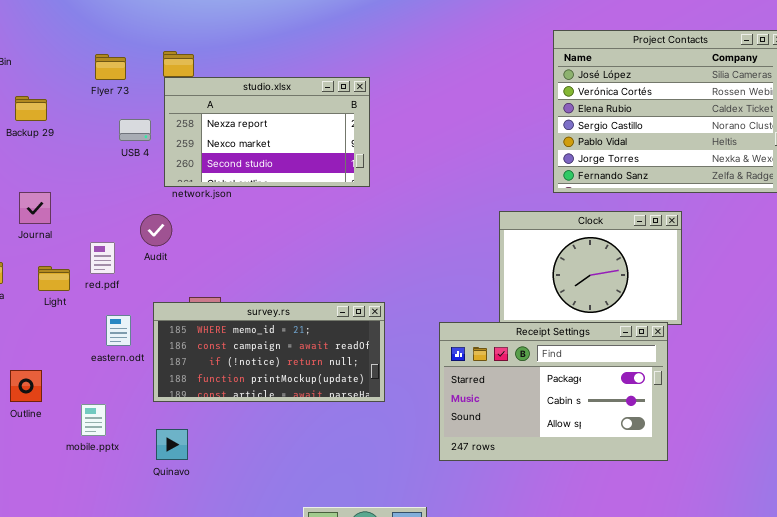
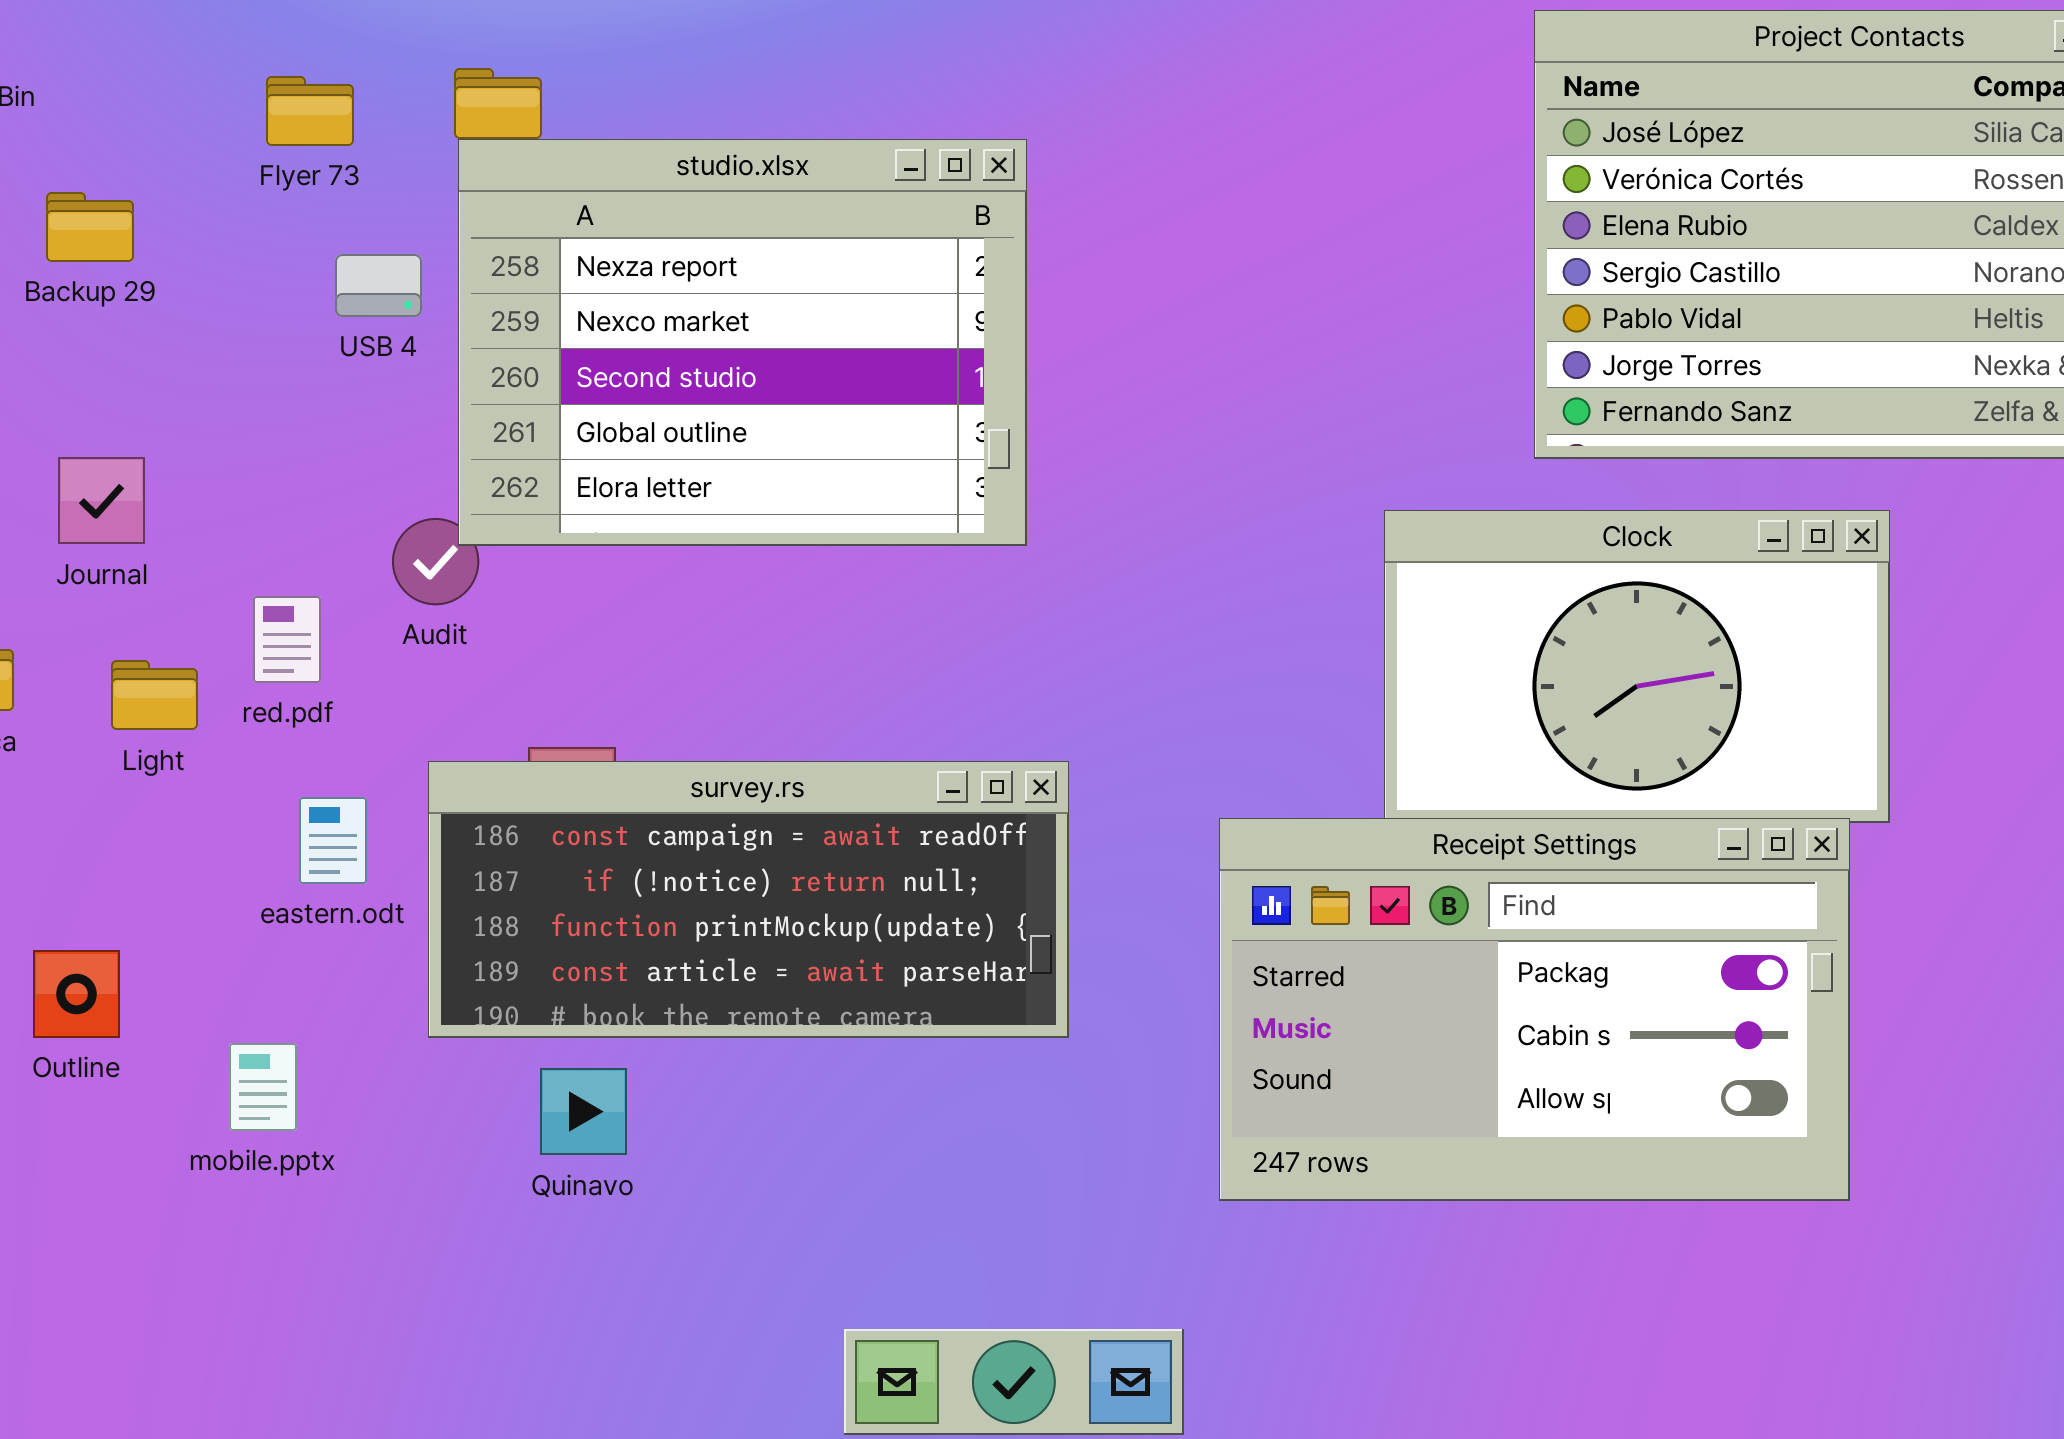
studio.xlsx: [164,77,370,187] -> [458,139,1027,546], resized
survey.rs: [153,302,385,402] -> [428,761,1069,1038], scrolled down 1 row
Quinavo: [156,429,188,460] -> [540,1068,627,1155], moved

